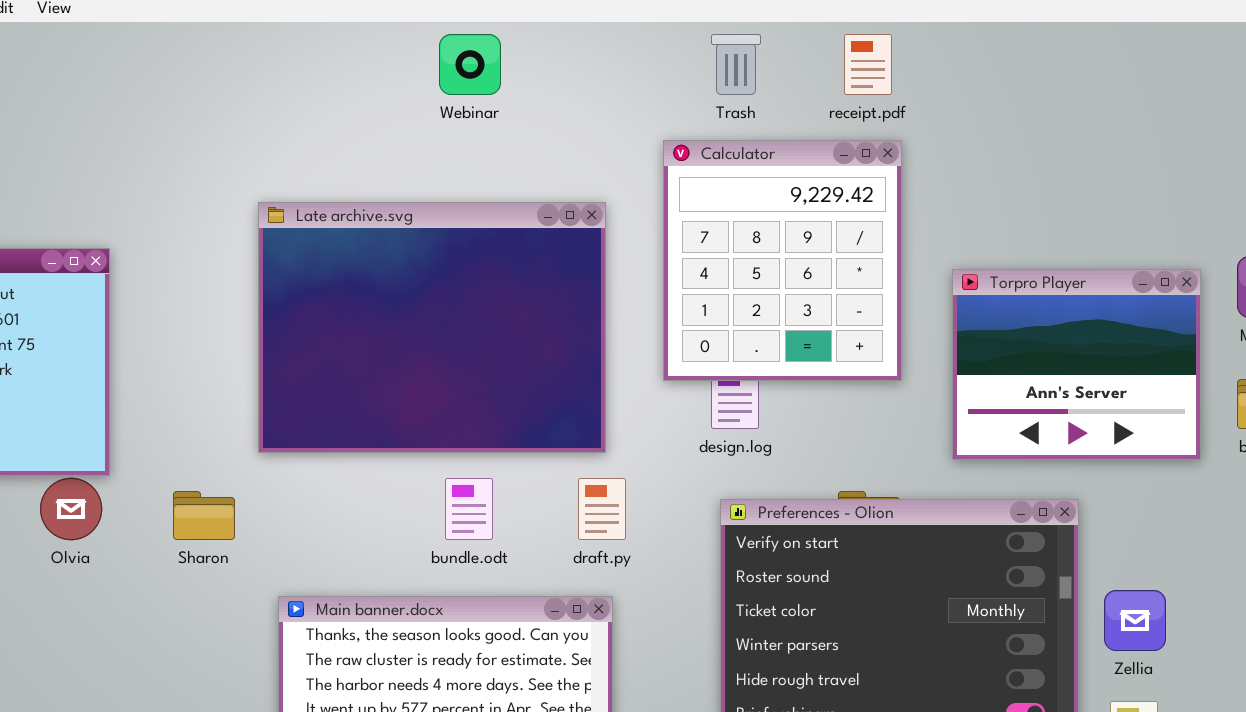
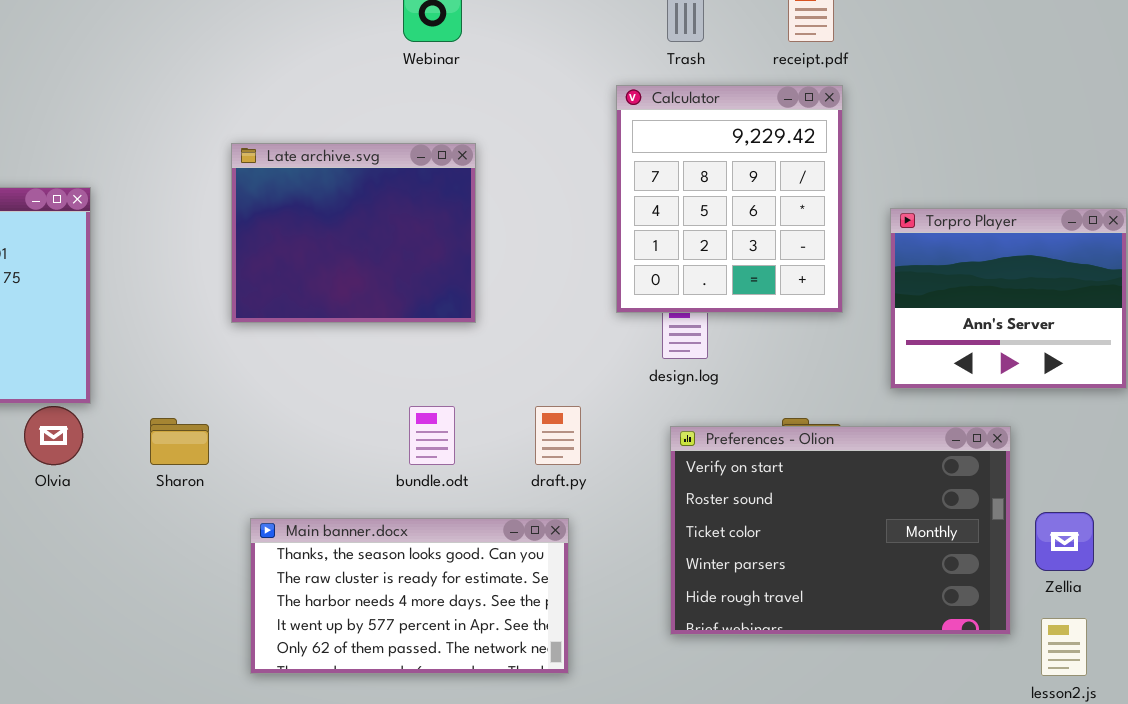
Late archive.svg: [258,202,606,453] -> [231,143,476,323], resized

